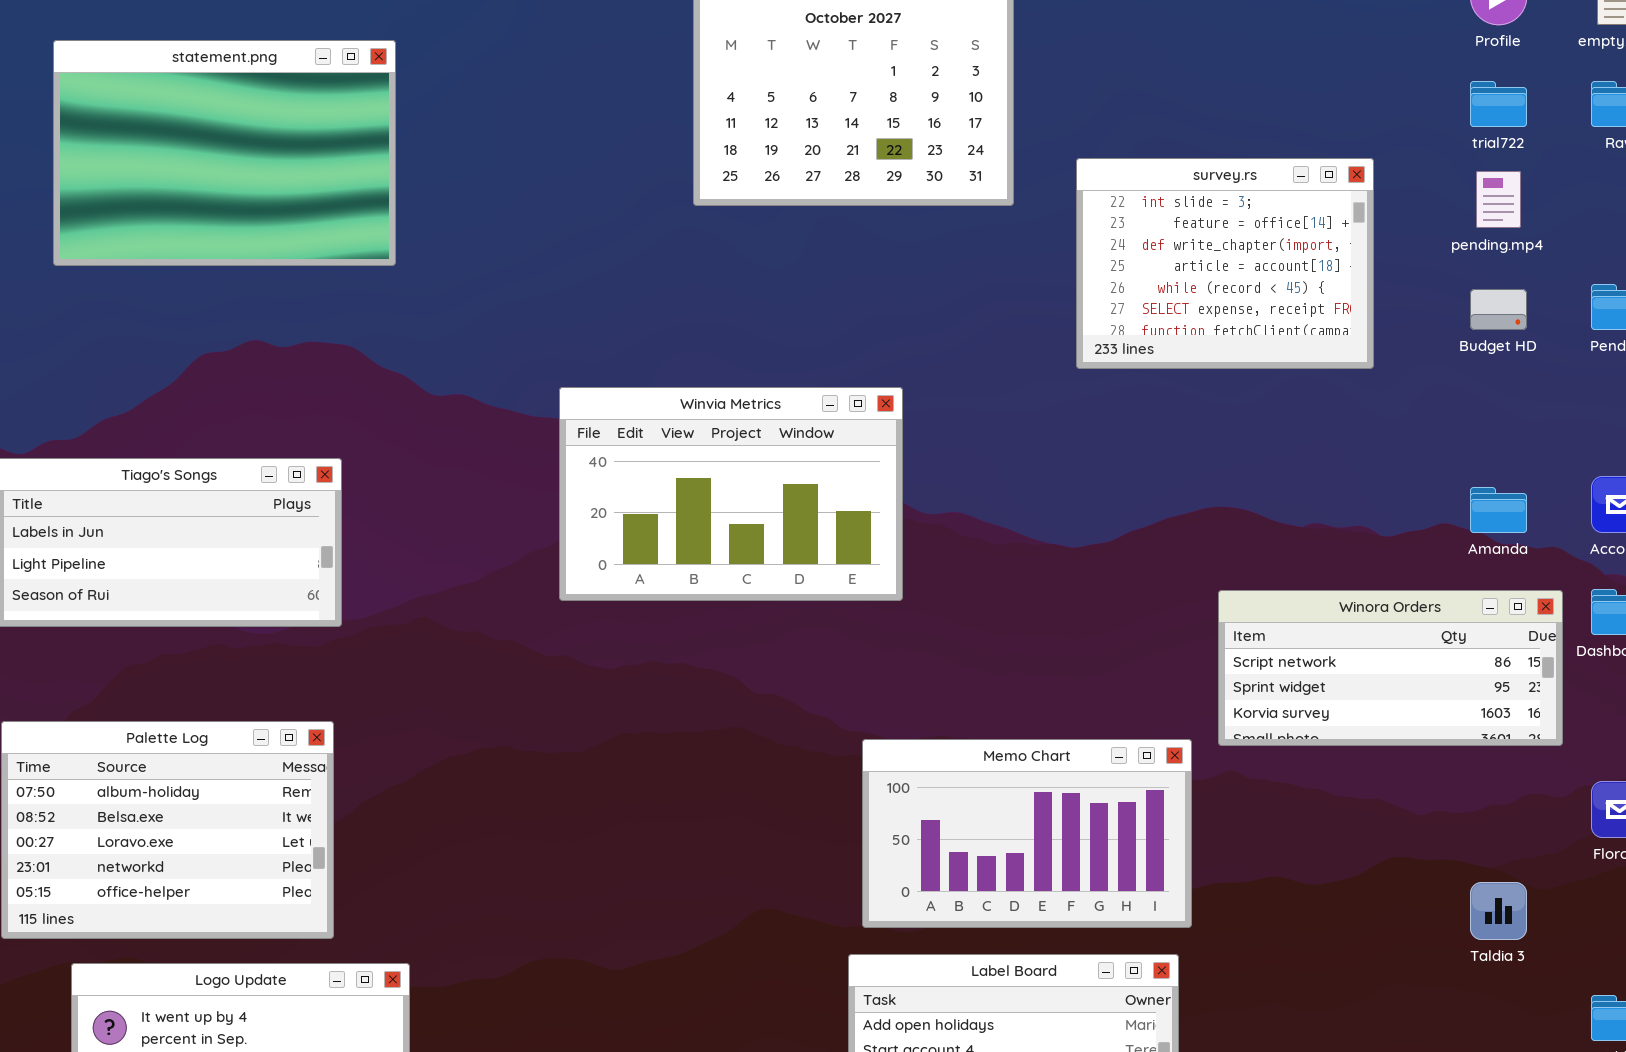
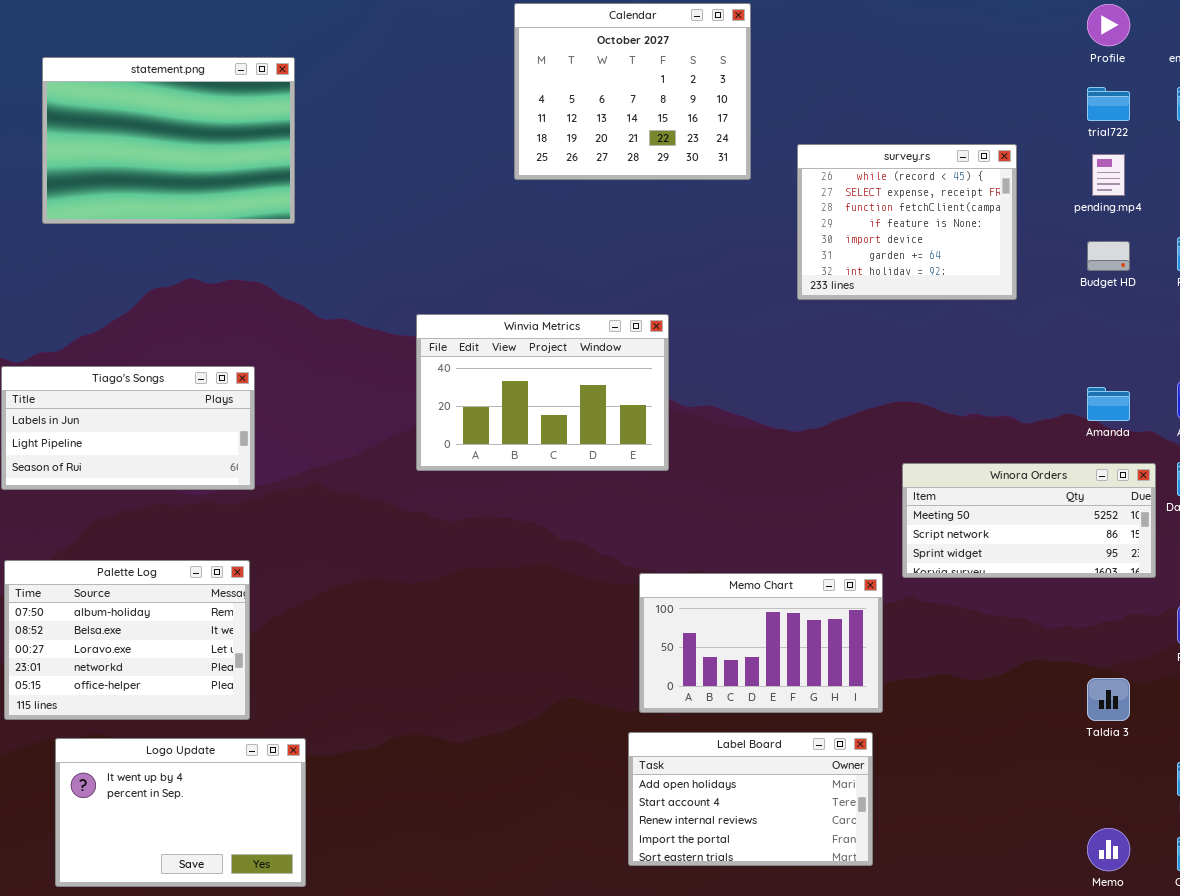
survey.rs: [1076,158,1374,369] -> [797,144,1017,300], scrolled down 4 rows
Winora Orders: [1218,590,1563,746] -> [902,463,1156,578], scrolled up 1 row

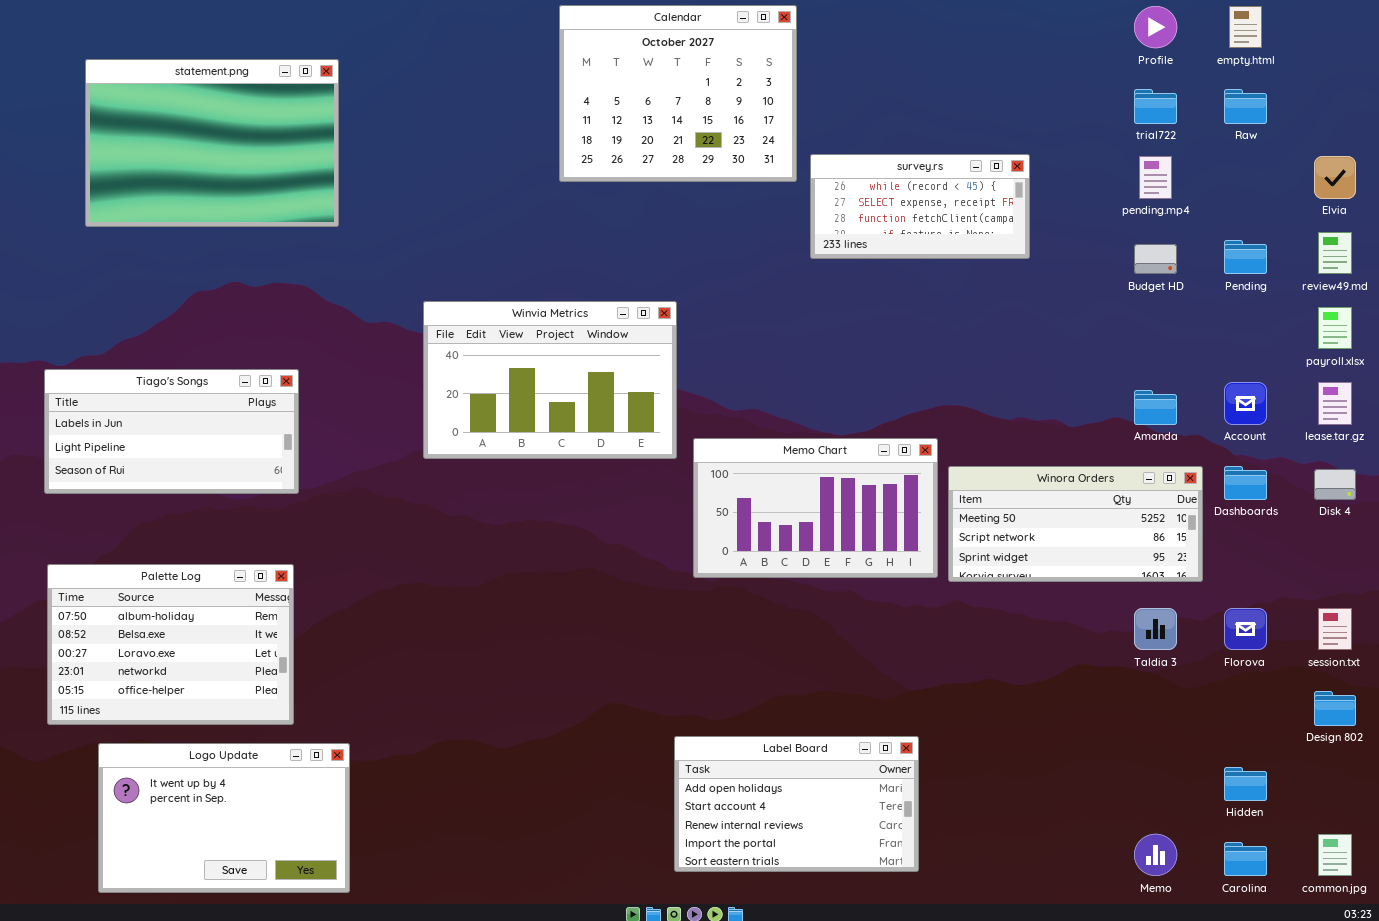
survey.rs: [797,144,1017,300] -> [810,154,1030,259], moved, resized
Winvia Metrics: [416,314,669,471] -> [423,301,677,459], moved
Memo Chart: [639,573,883,713] -> [693,438,938,578], moved
Taldia 3: [1087,678,1130,721] -> [1134,608,1177,650], moved

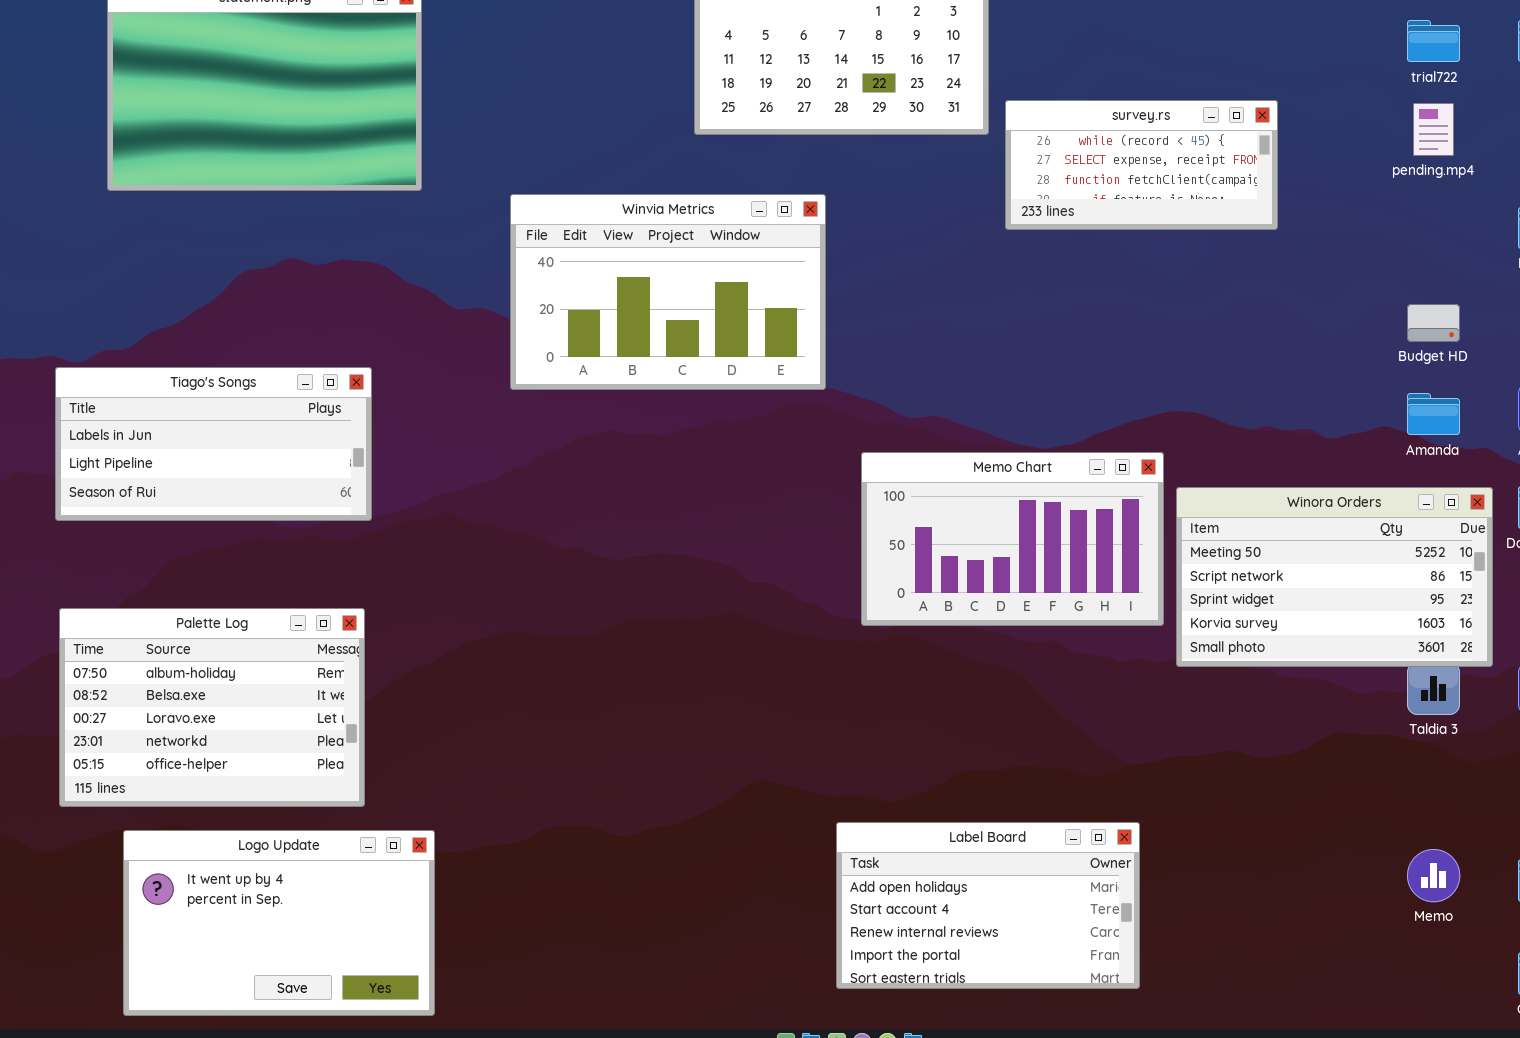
Budget HD: [1134,244,1177,274] -> [1407,304,1460,342], moved
Winvia Metrics: [423,301,677,459] -> [510,194,826,390], moved
Winora Orders: [948,466,1203,582] -> [1176,487,1493,667], resized
Memo: [1134,834,1177,876] -> [1407,849,1460,902], moved

